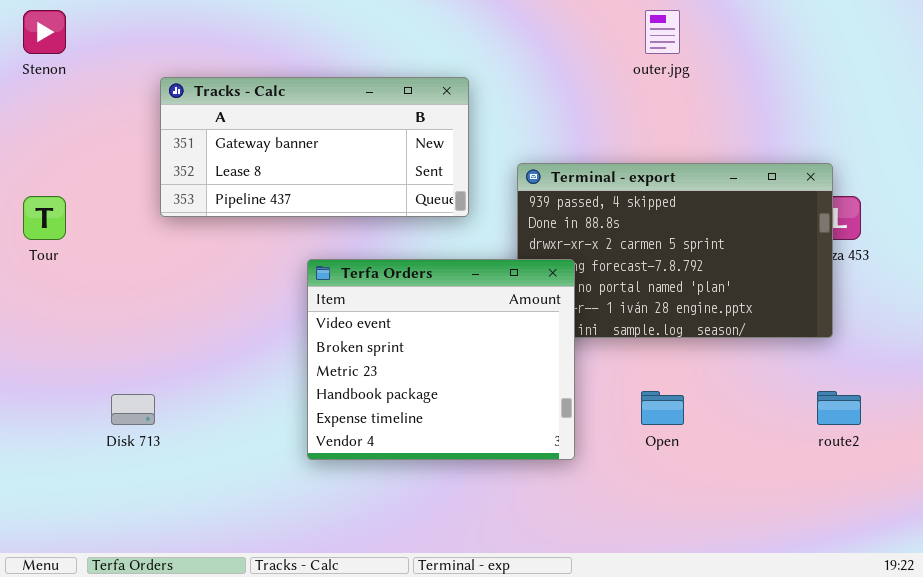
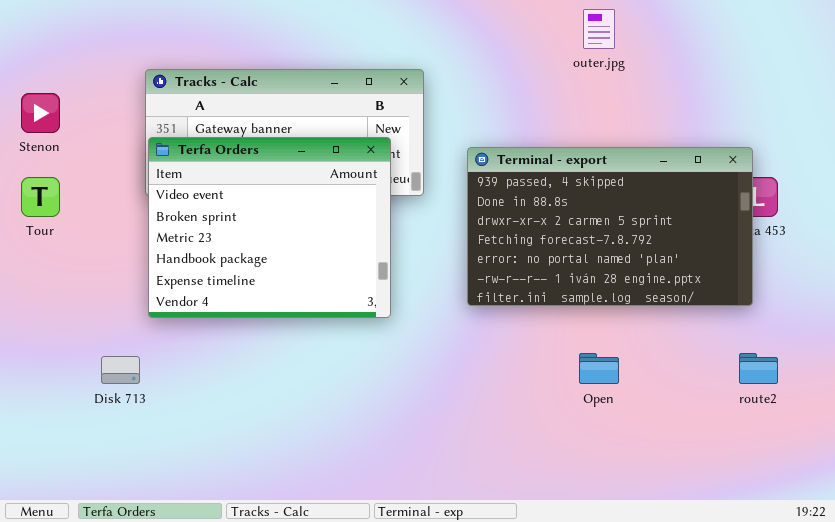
Stenon: [23,10,66,54] -> [21,93,60,133], moved
Terfa Orders: [307,259,575,460] -> [148,137,391,318], moved

